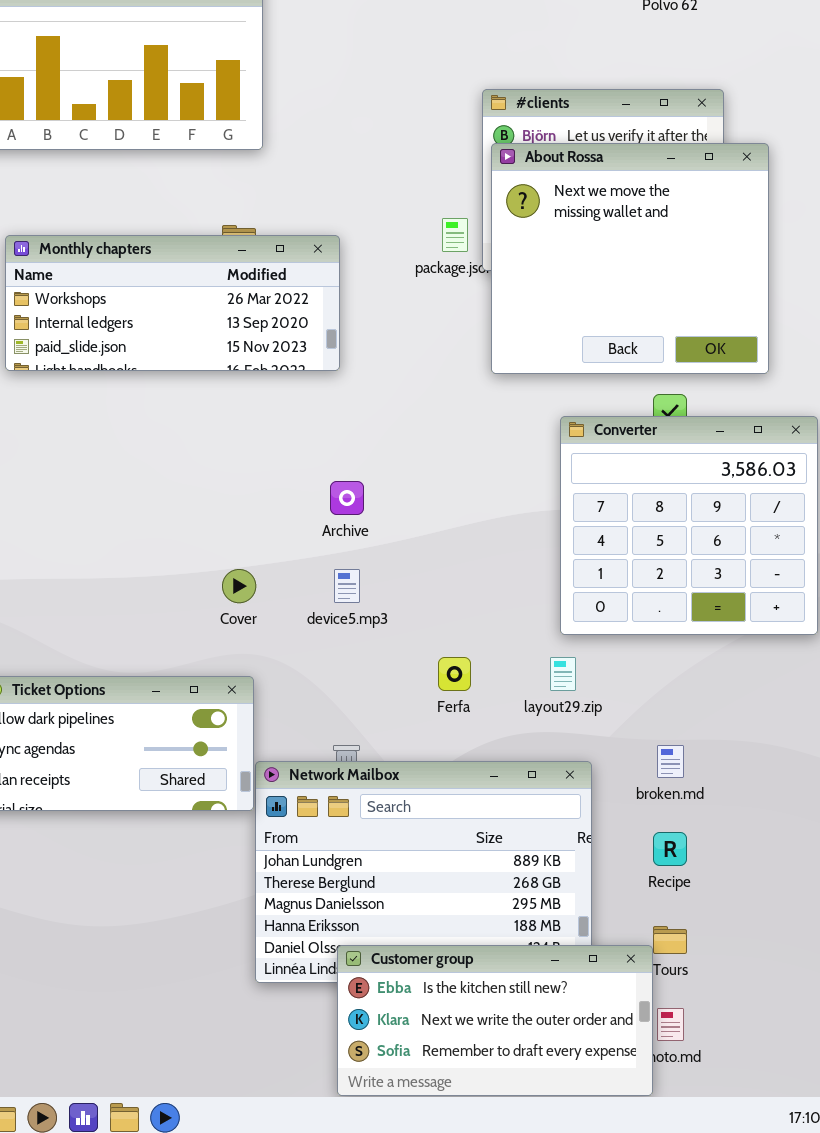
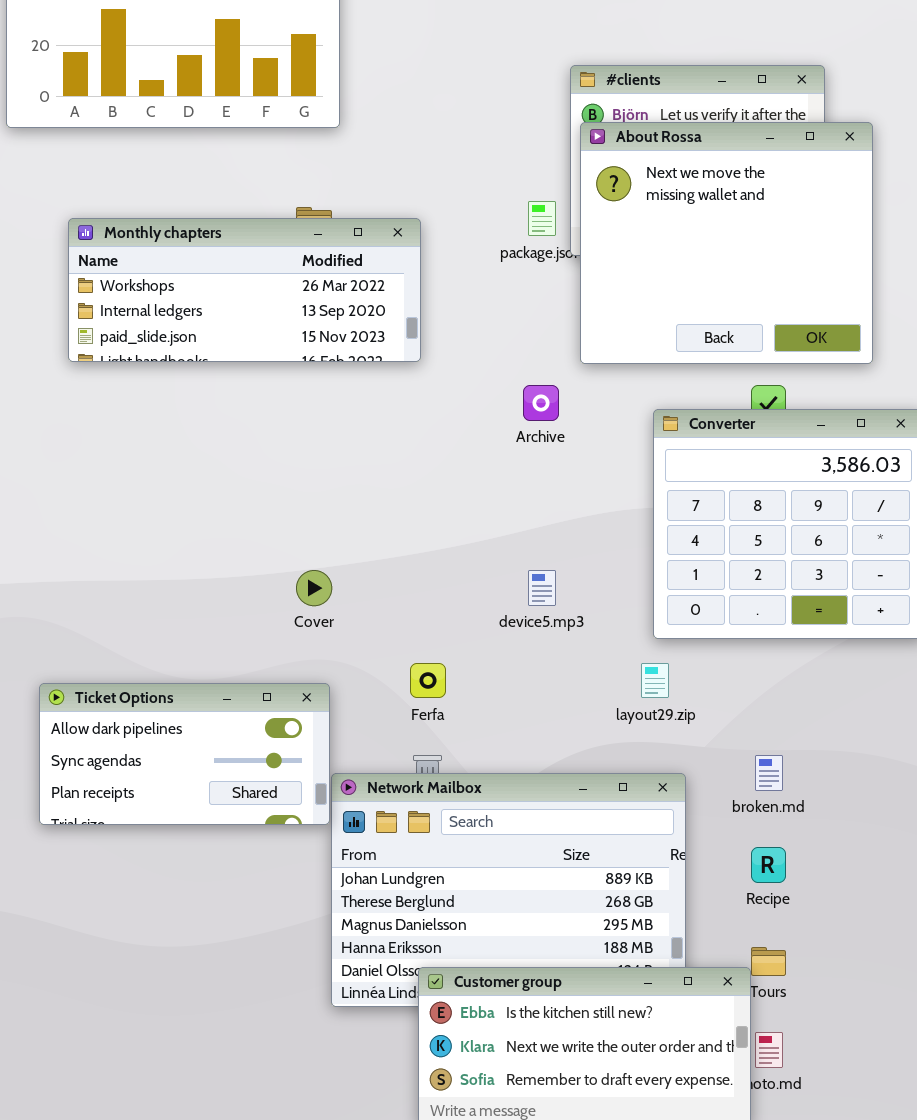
Archive: [330,481,364,515] -> [523,385,559,421], moved
device5.mp3: [334,569,360,603] -> [528,570,556,606], moved
Ferfa: [438,657,471,691] -> [410,663,446,698], moved

